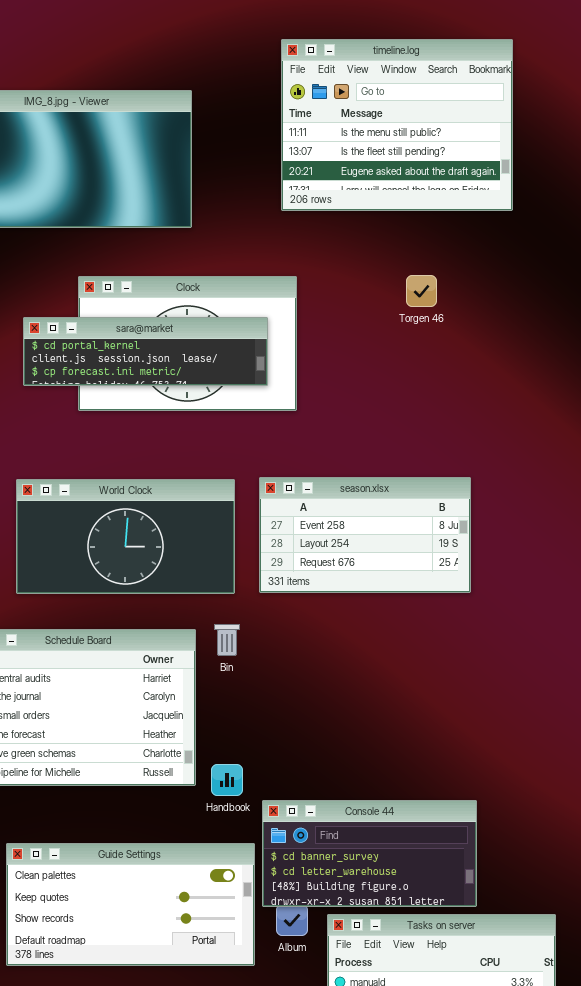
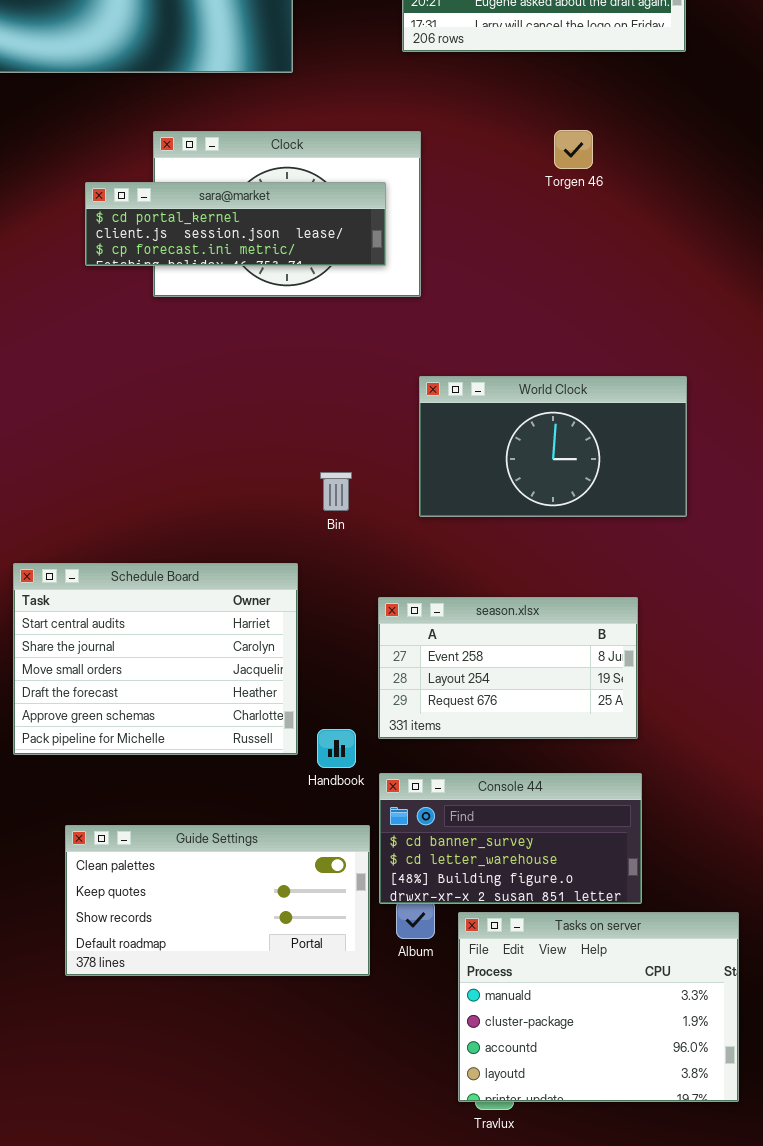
season.xlsx: [259,477,471,593] -> [378,597,638,739], moved
World Clock: [16,479,235,594] -> [419,376,687,517], moved
Bin: [214,624,240,656] -> [320,472,352,511], moved

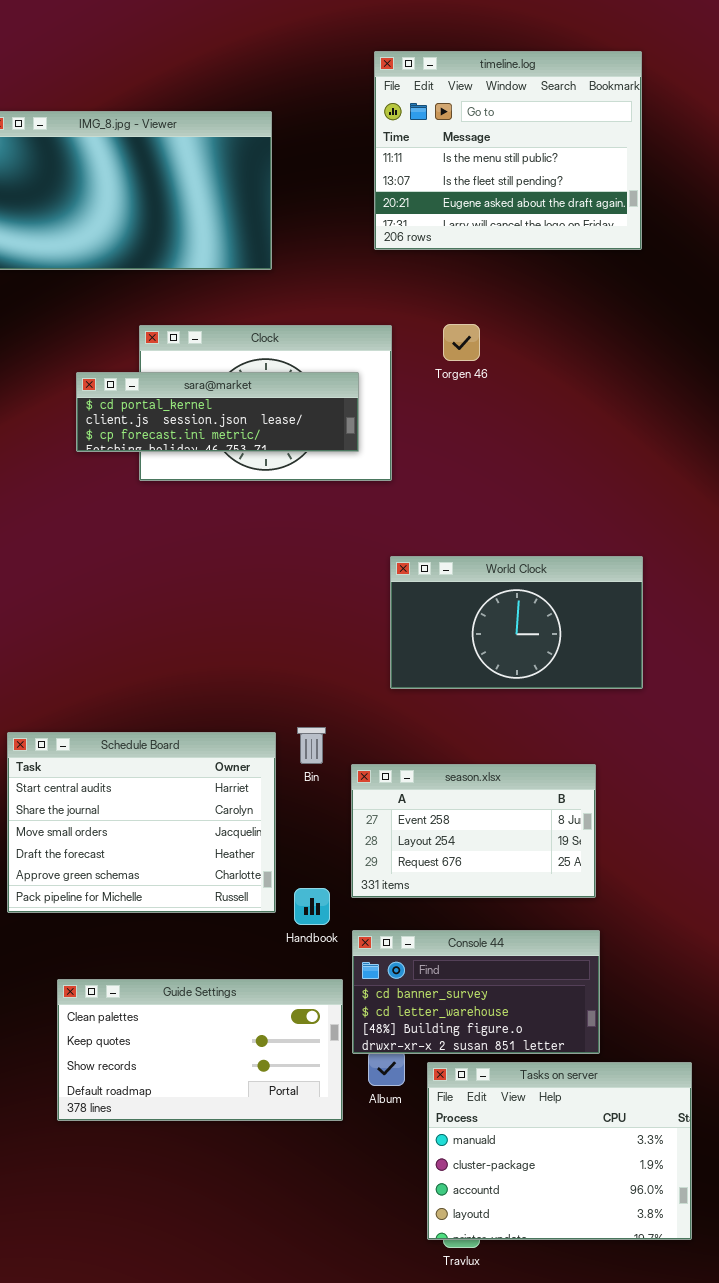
Torgen 46: [554,130,593,169] -> [443,324,480,361], moved
Bin: [320,472,352,511] -> [297,727,326,764], moved

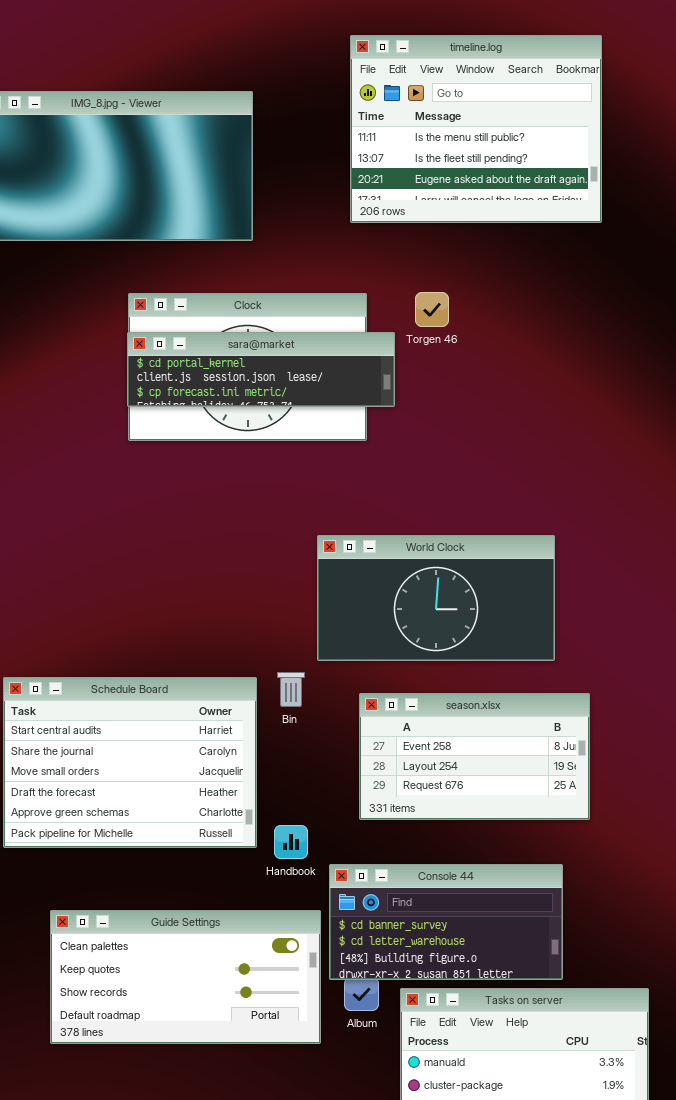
sara@market: [76,372,359,452] -> [127,332,395,407], moved
World Clock: [390,556,643,689] -> [317,535,555,661], moved
season.xlsx: [351,764,596,898] -> [359,693,590,820], moved

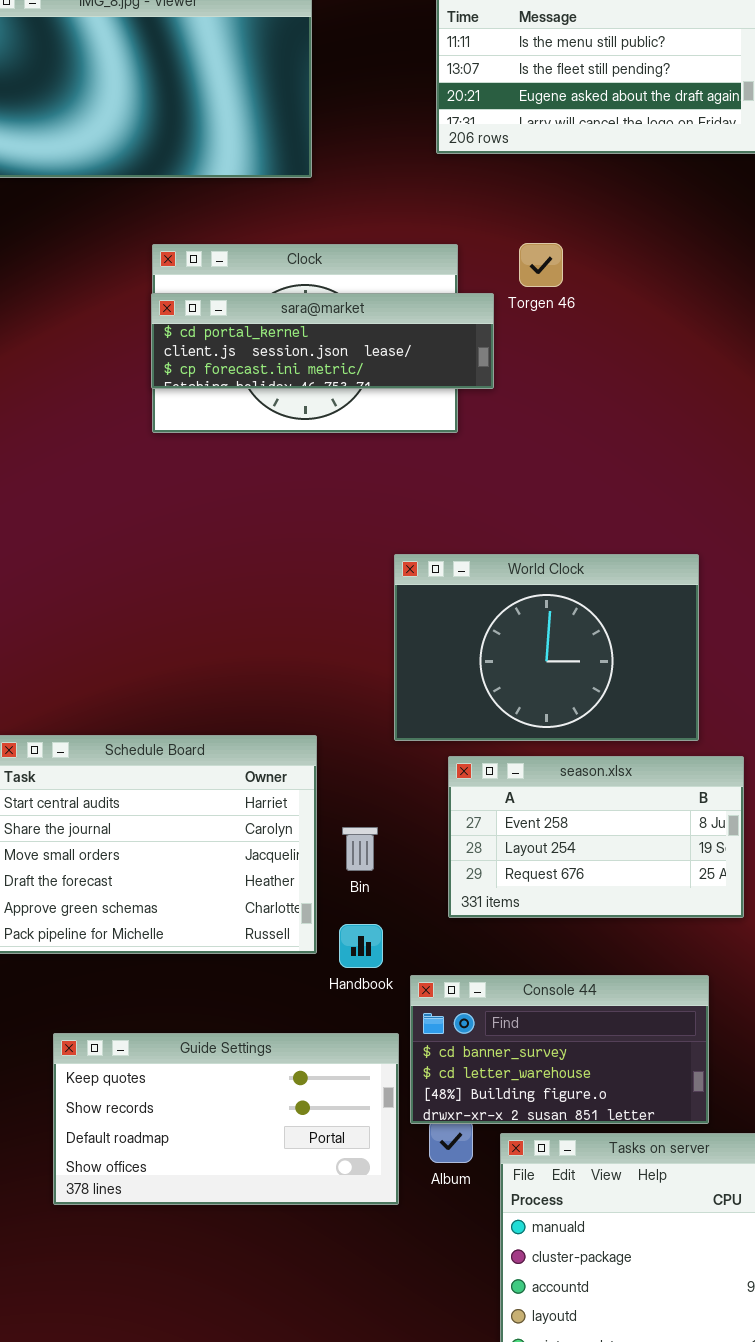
World Clock: [317,535,555,661] -> [394,554,699,741], resized
Bin: [277,672,305,707] -> [342,827,378,871], moved
Guide Settings: [50,910,321,1044] -> [53,1033,399,1205], scrolled down 1 row

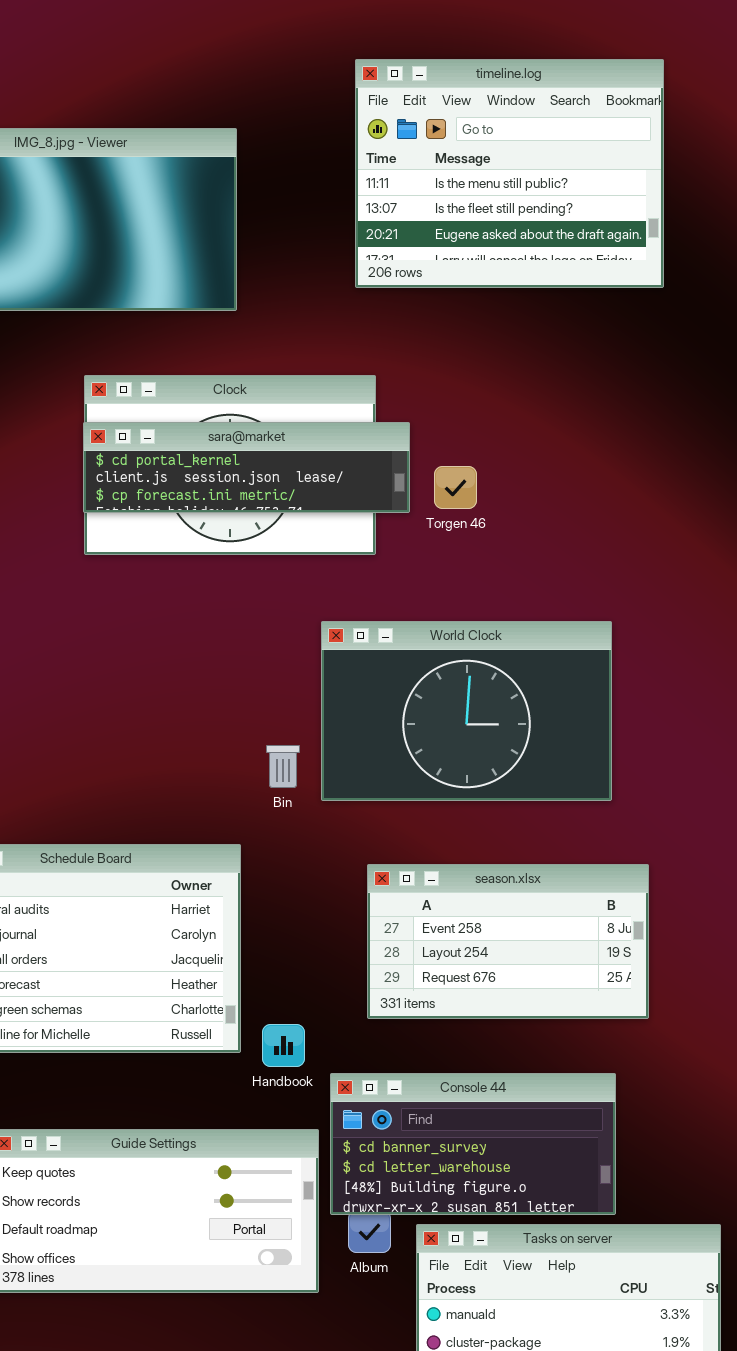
Torgen 46: [519,243,563,287] -> [434,466,477,509], moved
World Clock: [394,554,699,741] -> [321,621,612,801], moved
Bin: [342,827,378,871] -> [266,745,300,788], moved

